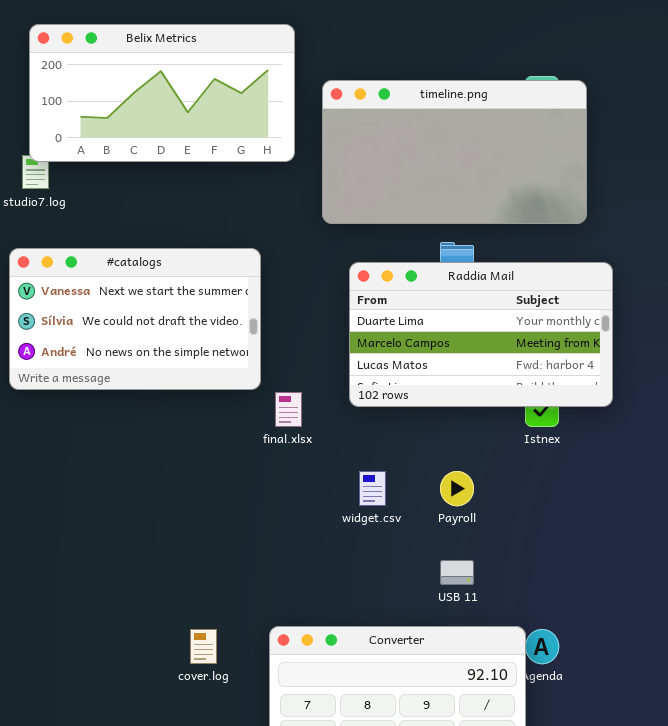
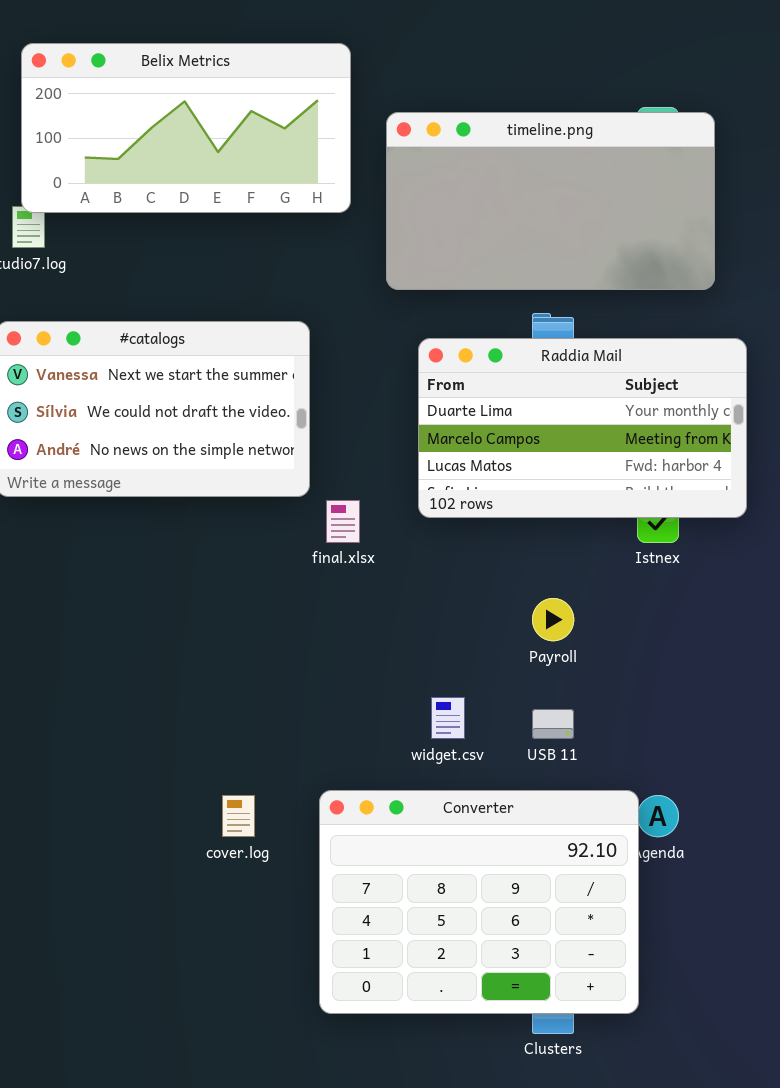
widget.csv: [359,471,386,506] -> [431,697,465,739], moved

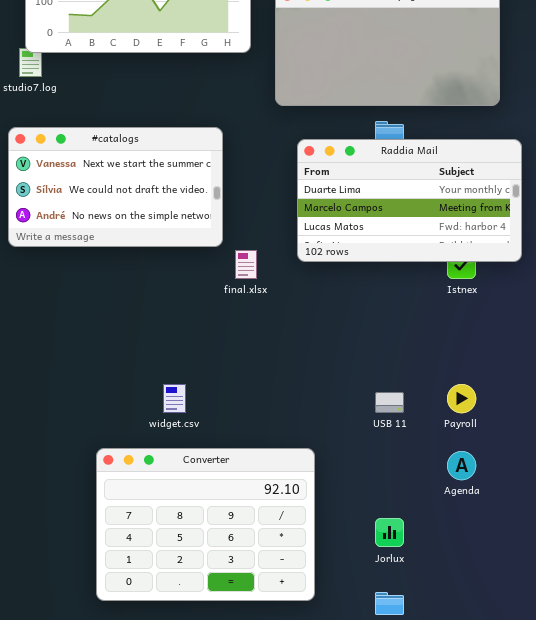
Payroll: [532,598,574,641] -> [447,384,476,413], moved
widget.csv: [431,697,465,739] -> [163,384,186,413], moved
Converter: [319,790,639,1014] -> [96,448,315,601], moved

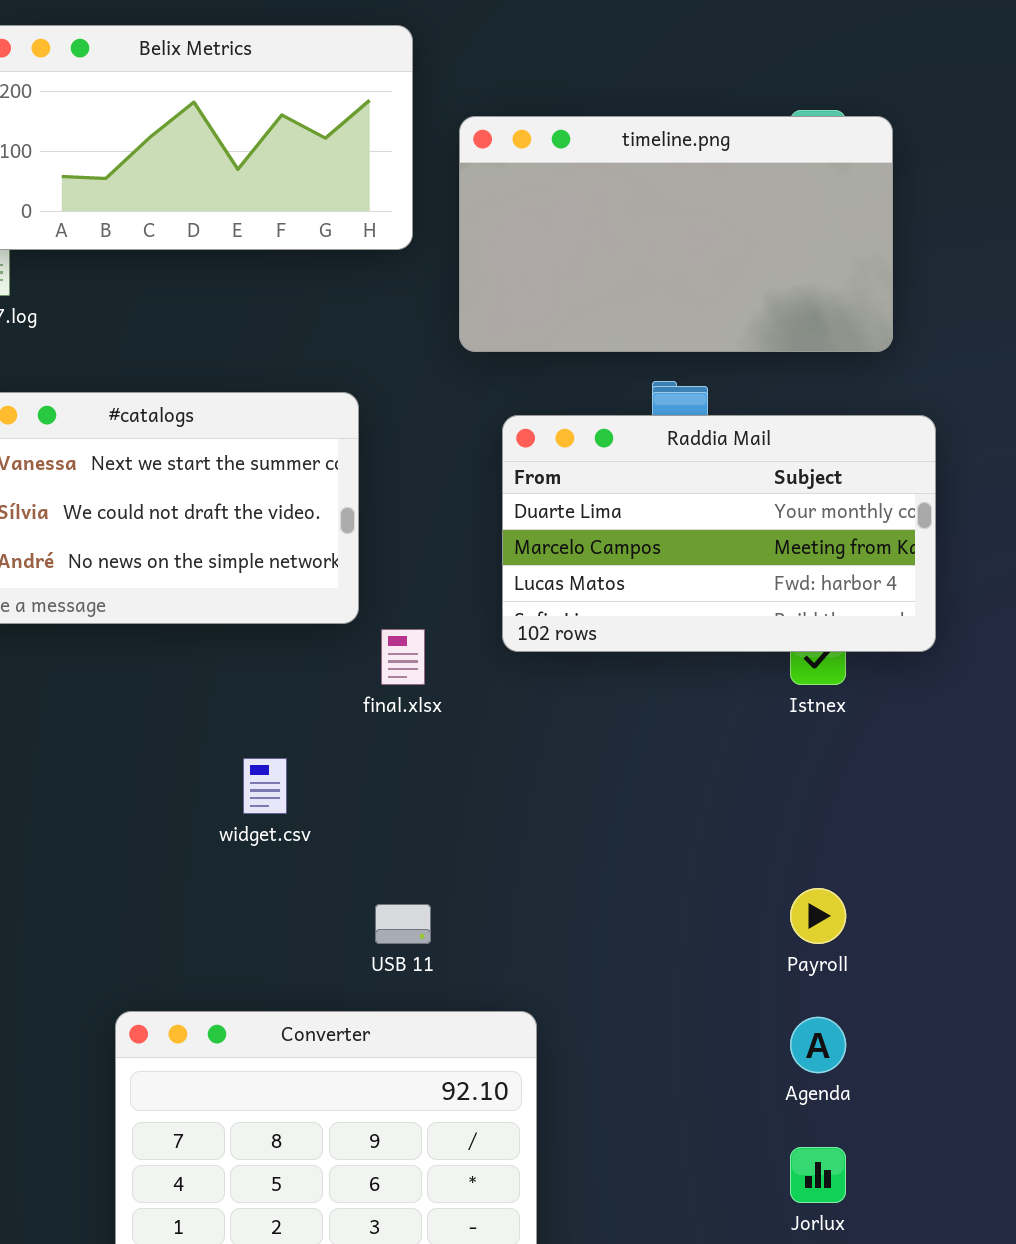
widget.csv: [163,384,186,413] -> [243,758,287,814], moved
USB 11: [375,392,404,413] -> [375,904,431,944], moved
Jorlux: [375,518,404,547] -> [790,1147,846,1203], moved

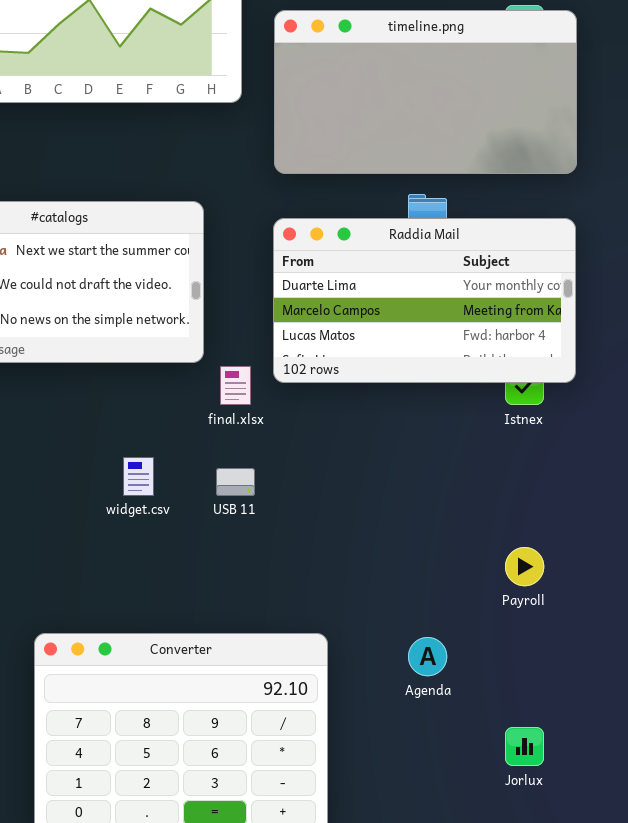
Raddia Mail: [502,415,936,652] -> [273,218,576,383], moved
USB 11: [375,904,431,944] -> [216,468,255,496], moved
Agenda: [790,1017,846,1073] -> [408,637,447,676], moved

